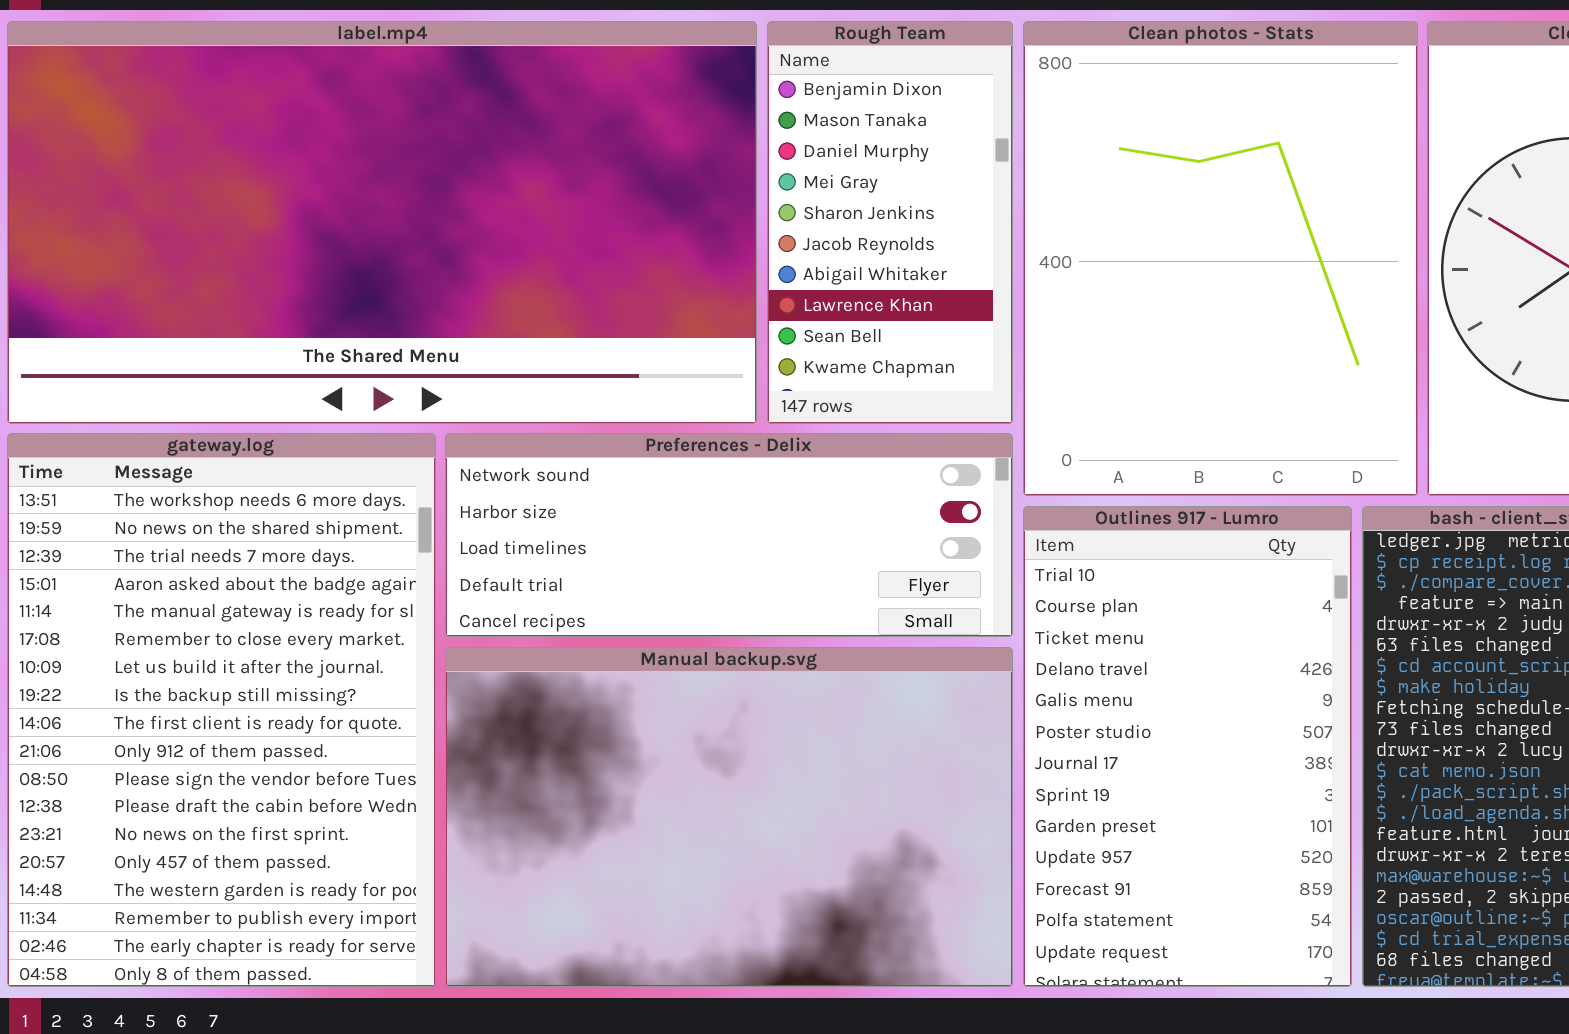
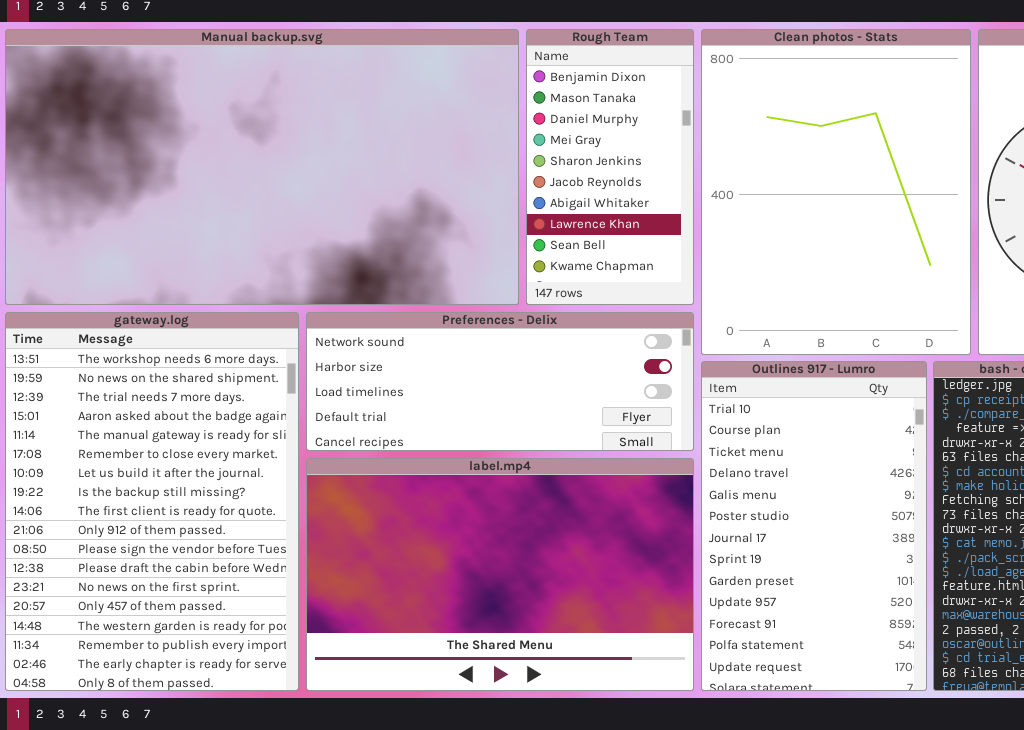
label.mp4: [7,21,757,424] -> [306,458,694,691], moved, resized
Manual backup.svg: [445,647,1013,987] -> [5,29,519,305], moved, resized

